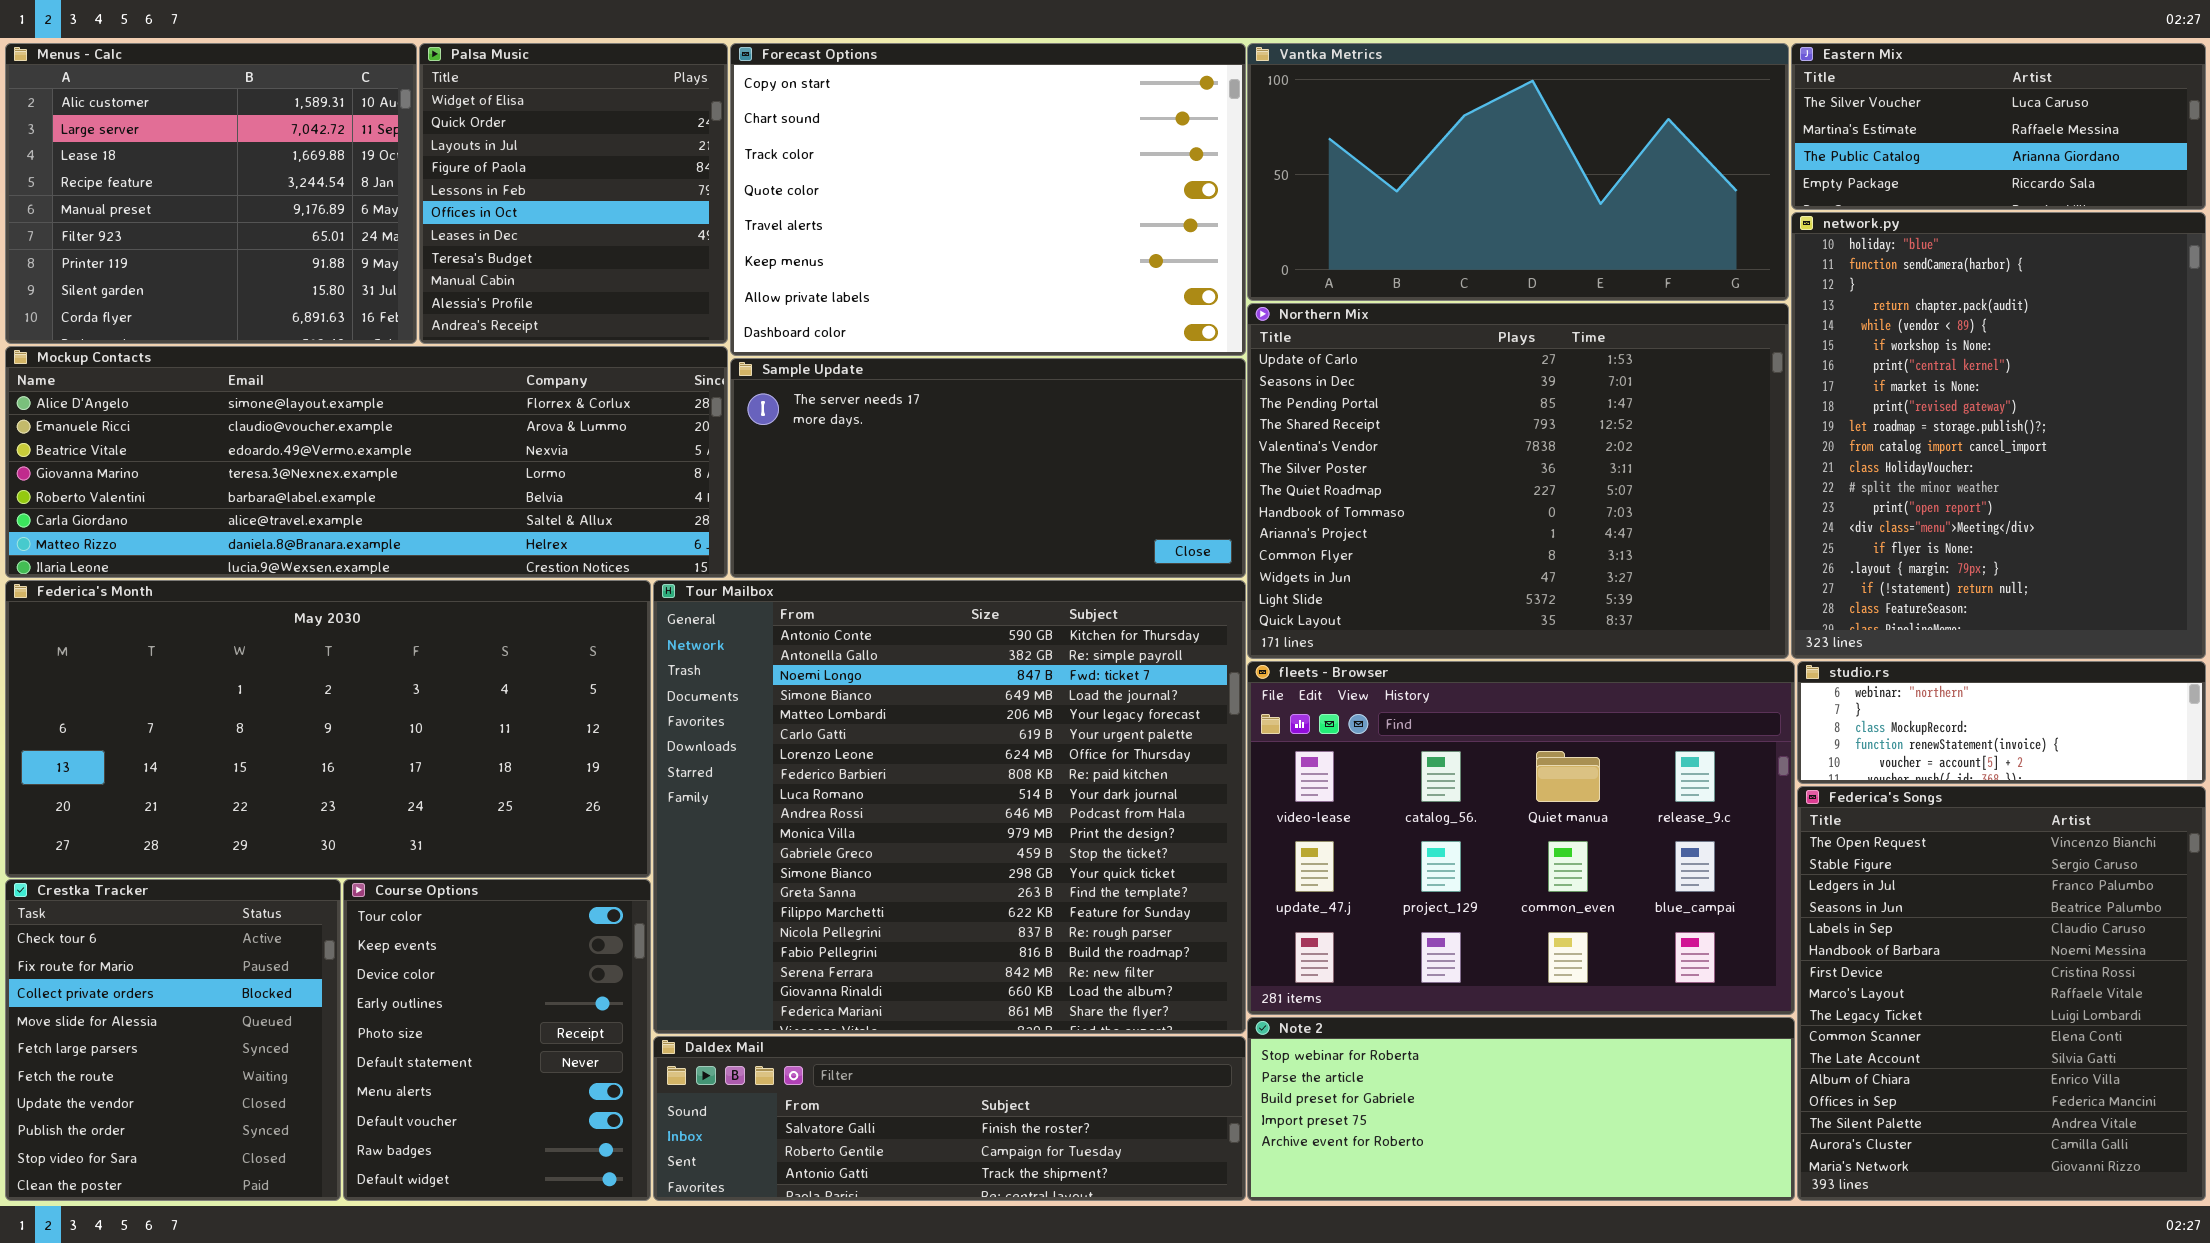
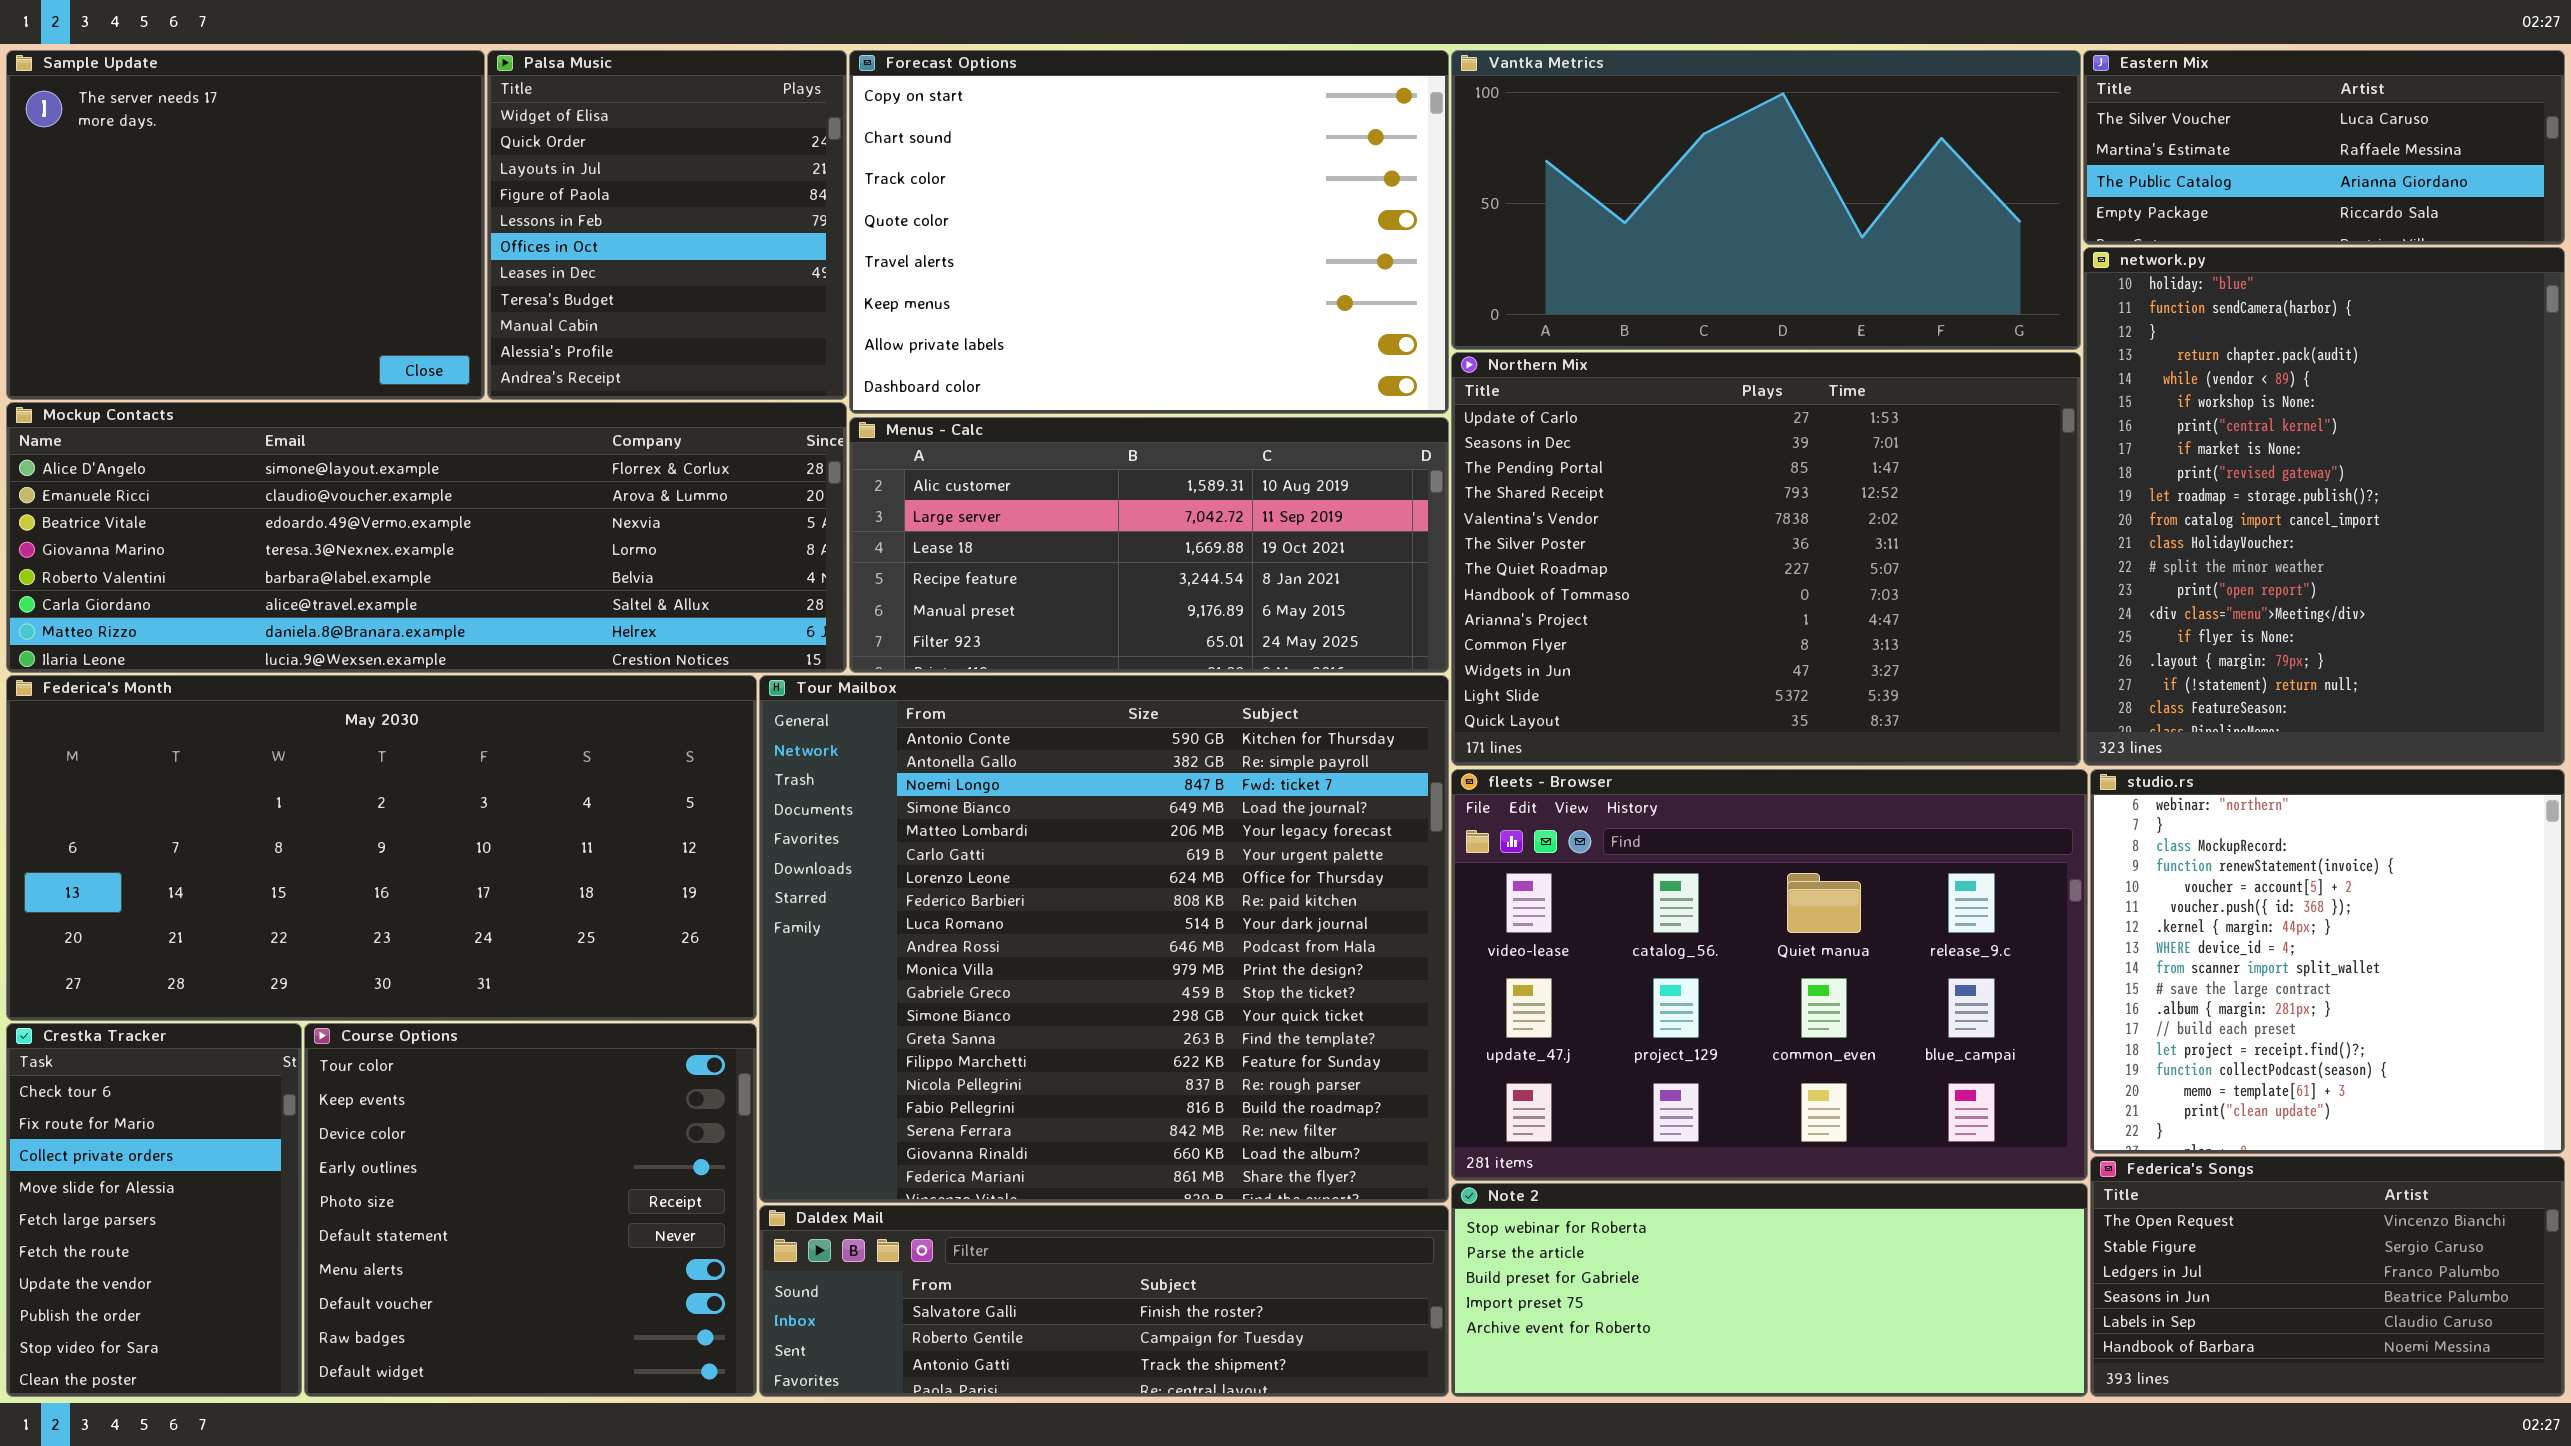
Menus - Calc: [5,43,417,344] -> [849,417,1449,673], moved, resized
Sample Update: [730,358,1246,578] -> [6,50,485,400], moved, resized
studio.rs: [1797,661,2206,784] -> [2090,769,2565,1154], resized
Federica's Songs: [1797,786,2206,1201] -> [2090,1156,2565,1397], resized
Crestka Tracker: [5,879,341,1201] -> [6,1023,302,1397], resized
Course Options: [343,879,651,1201] -> [304,1023,757,1397], resized

